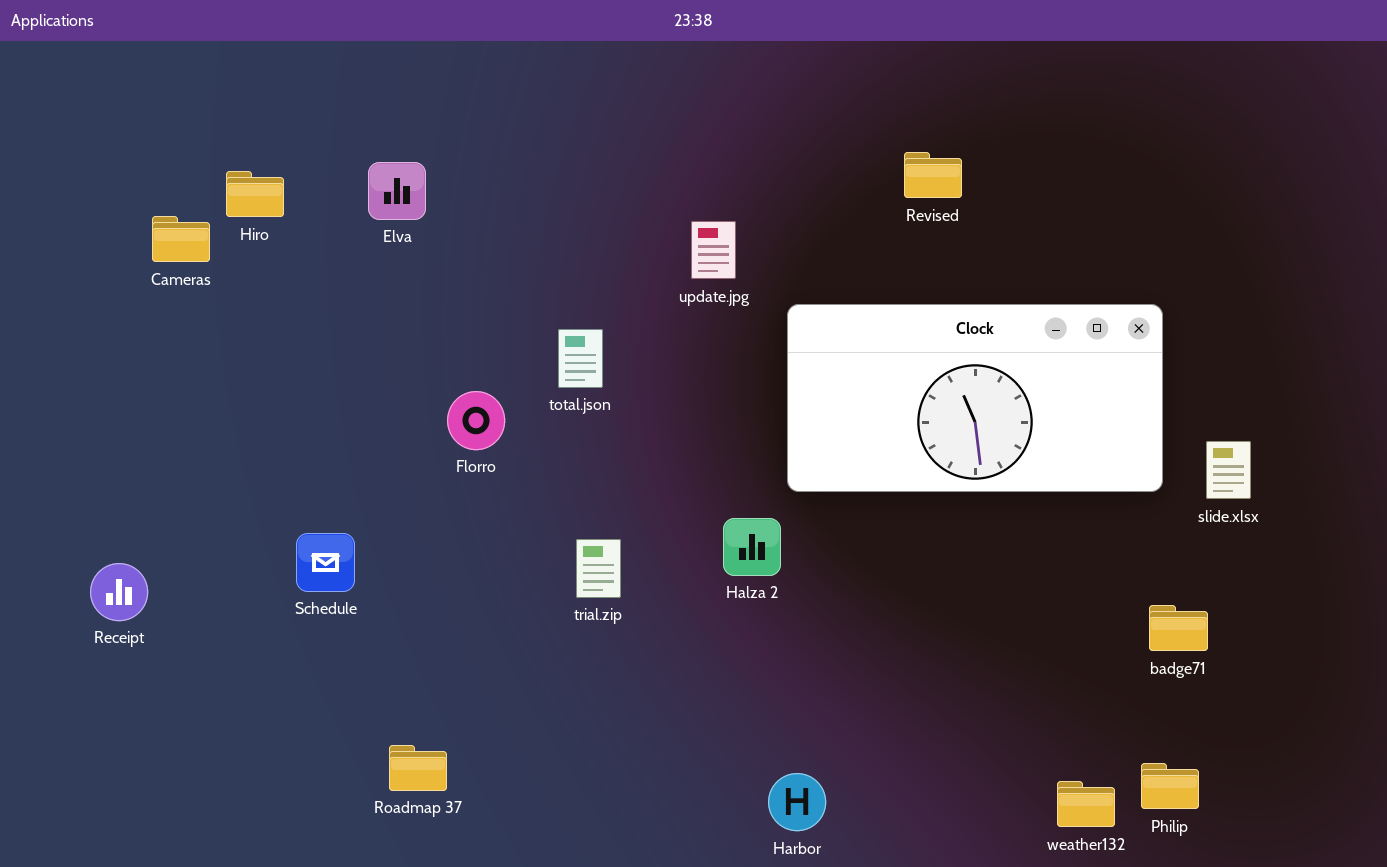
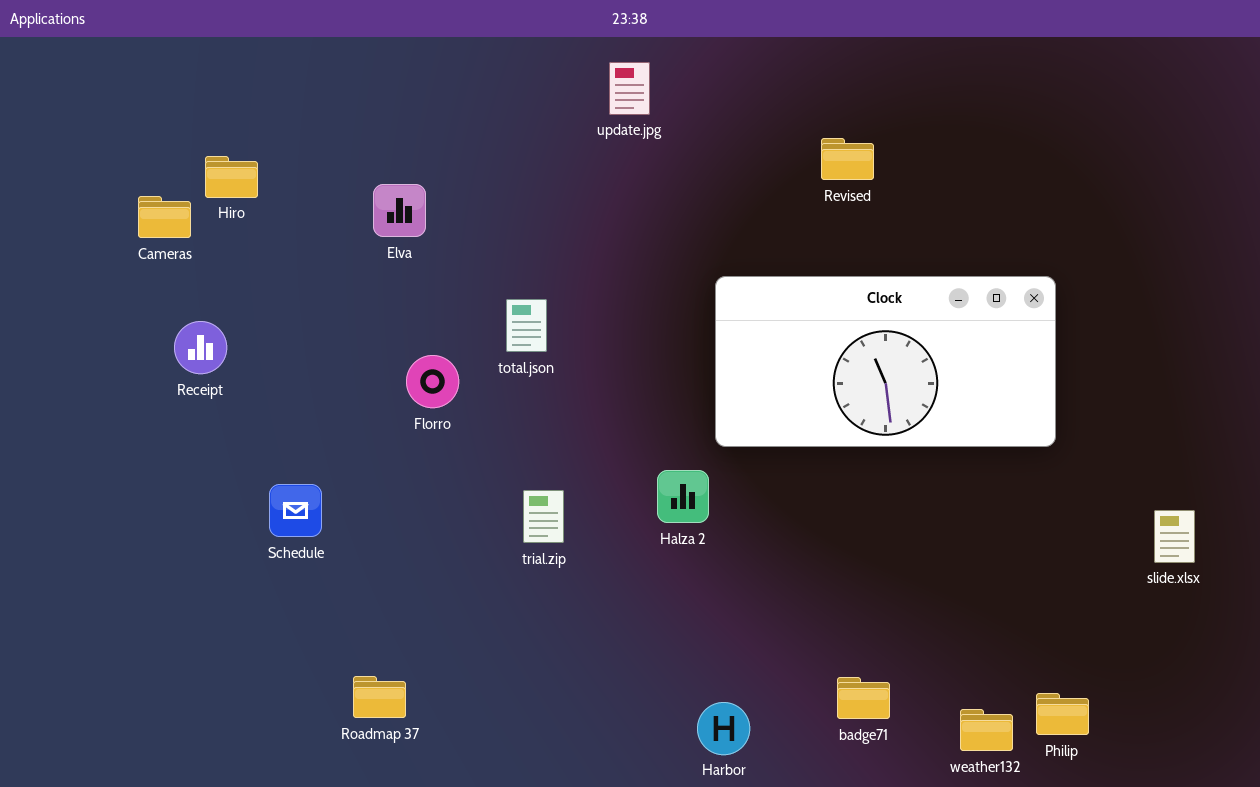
Elva: [368,162,426,220] -> [373,184,426,237], moved
update.jpg: [691,221,736,279] -> [609,62,650,115], moved
slide.xlsx: [1206,441,1251,499] -> [1154,510,1195,563], moved
Receipt: [90,563,148,621] -> [174,321,227,374], moved
badge71: [1149,605,1208,651] -> [837,677,890,719], moved

